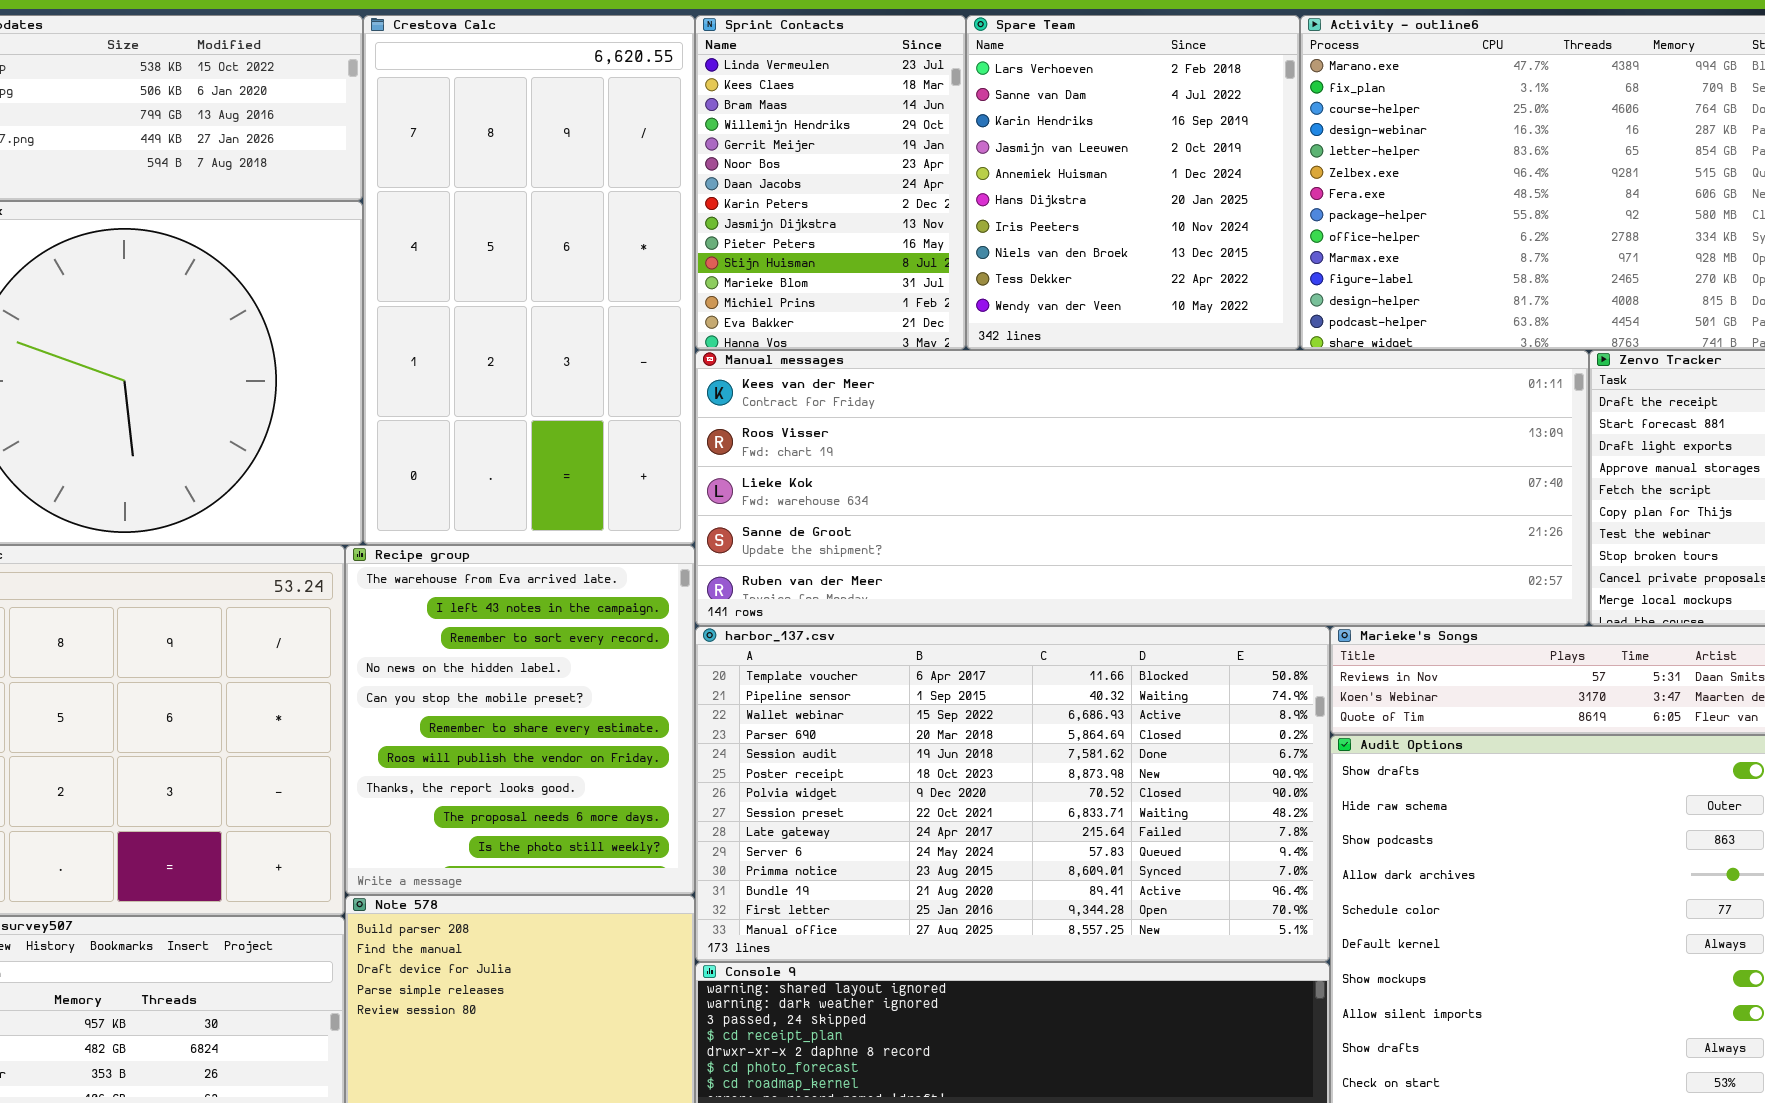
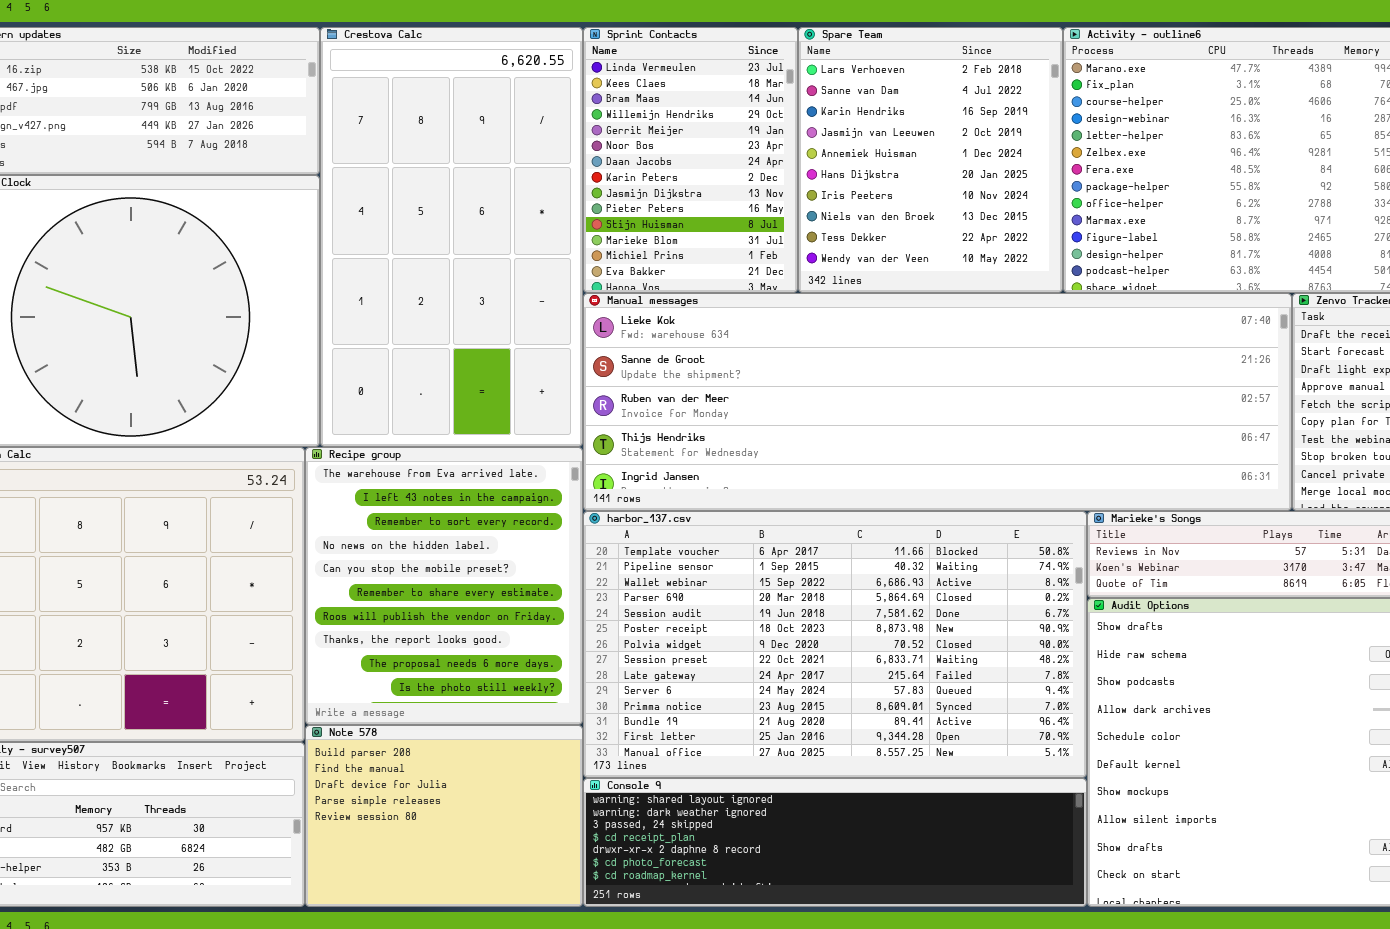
Manual messages: [695,350,1589,626] -> [583,293,1292,511], scrolled down 2 rows

